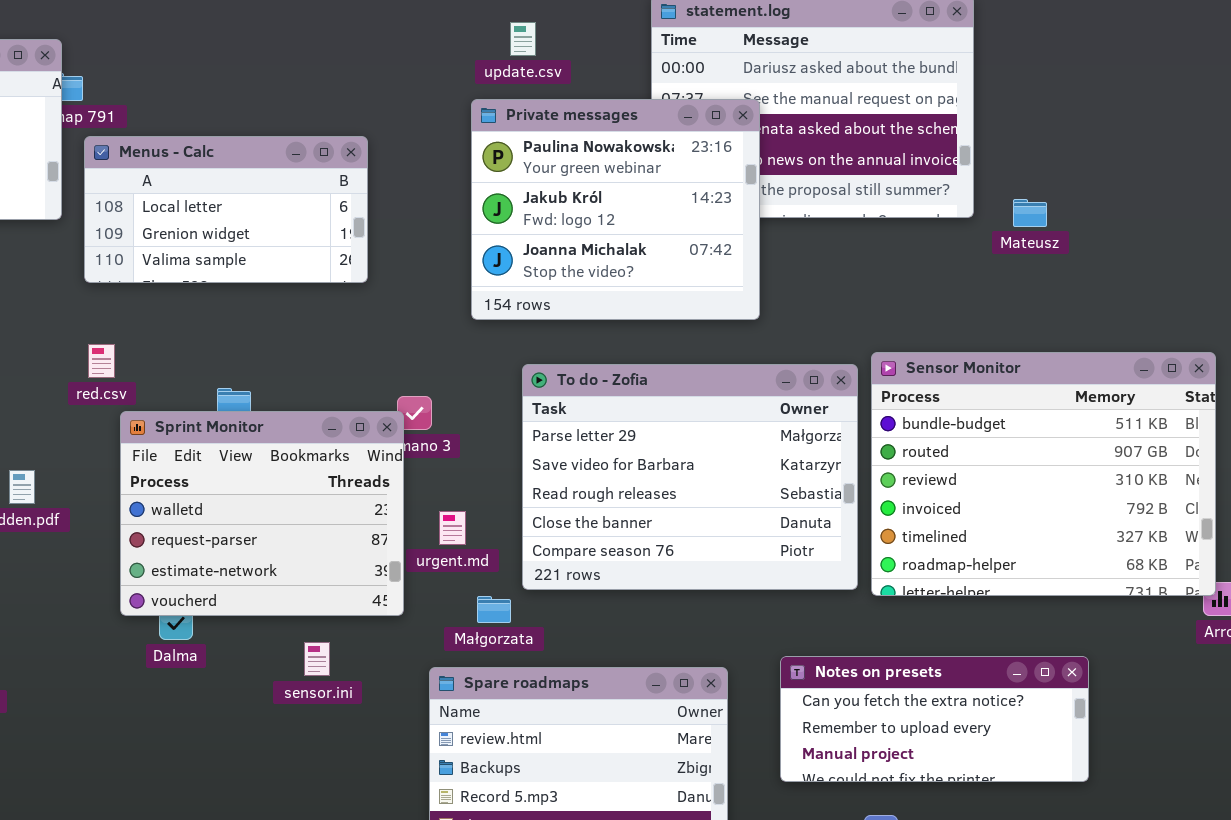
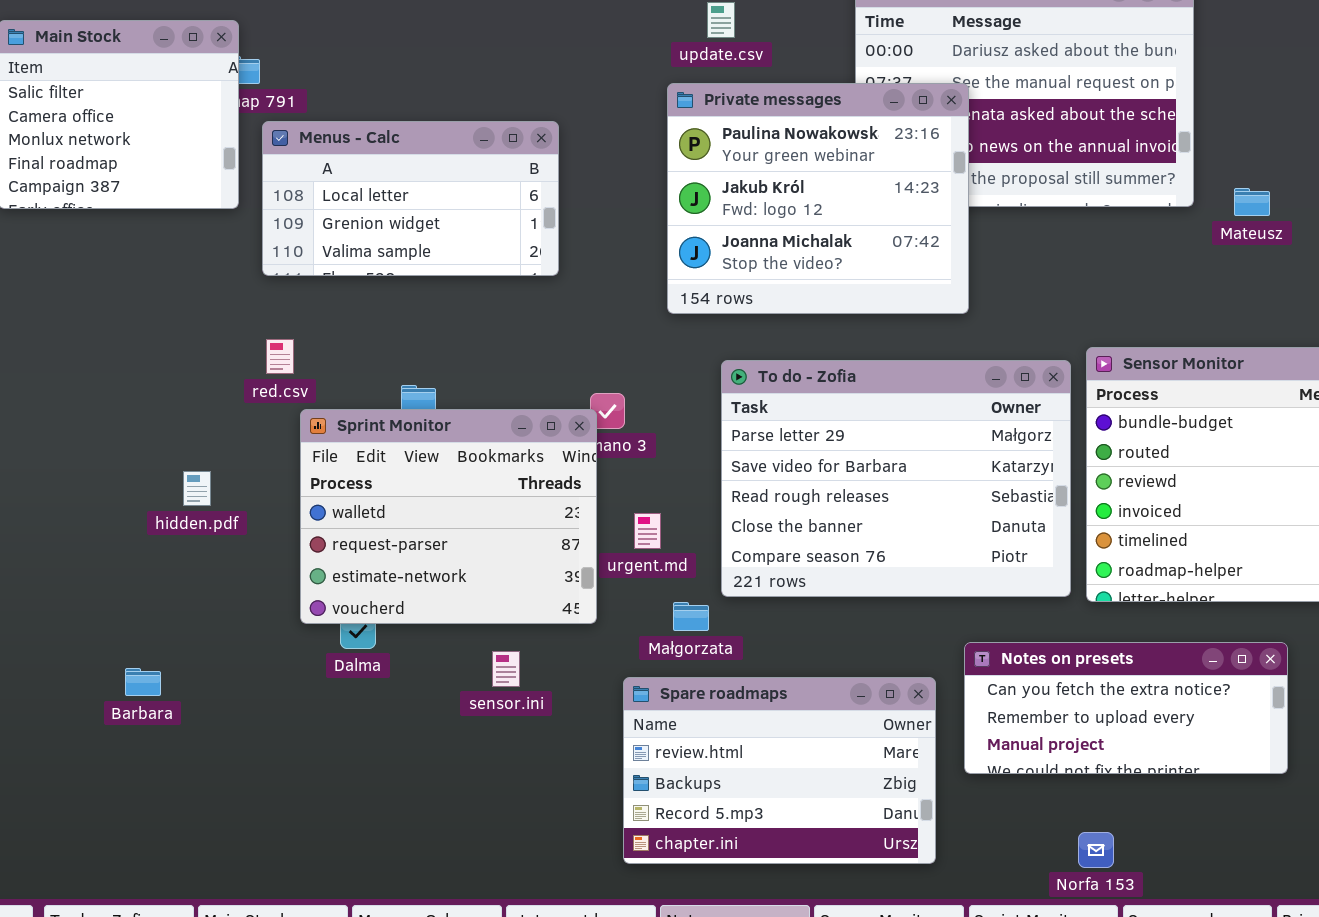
Notes on presets: [780,656,1089,782] -> [964,642,1288,774], moved

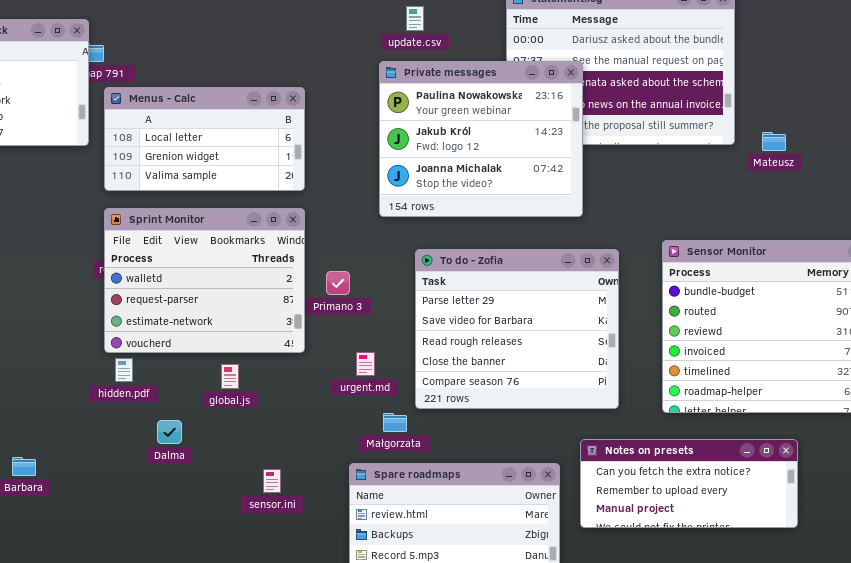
To do - Zofia: [721,360,1071,597] -> [415,249,619,409], resized
Sprint Monitor: [300,409,597,624] -> [104,208,305,353], moved
hidden.pdf: [183,471,211,506] -> [115,358,133,382], moved
sensor.ini: [492,651,520,687] -> [263,469,281,493], moved

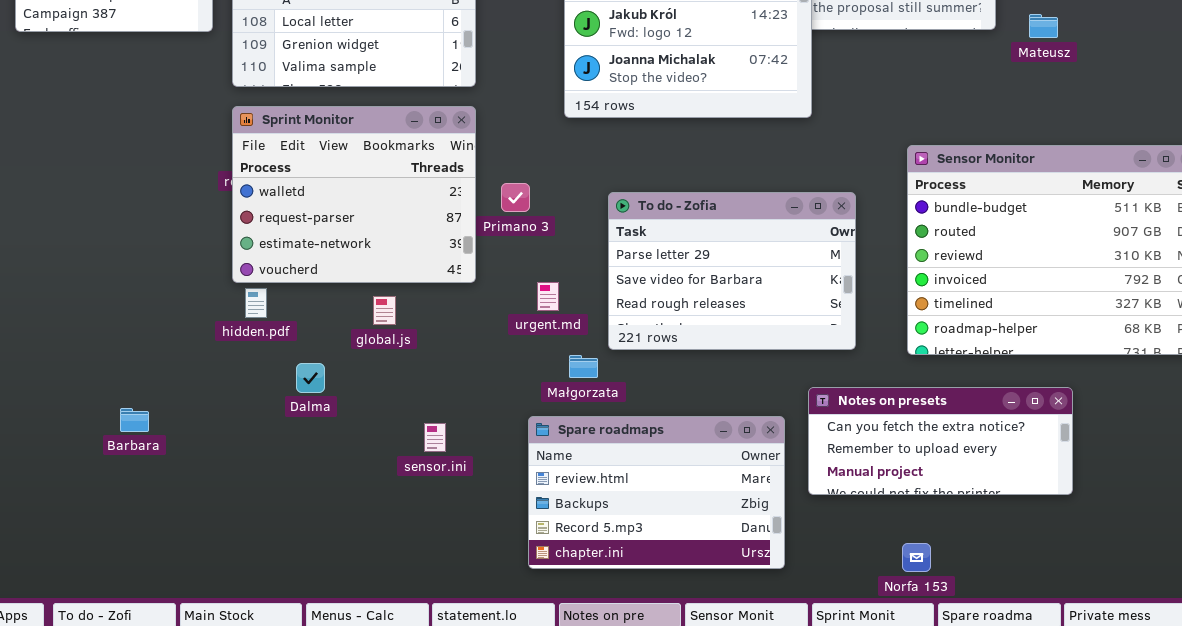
To do - Zofia: [415,249,619,409] -> [608,192,856,350], resized

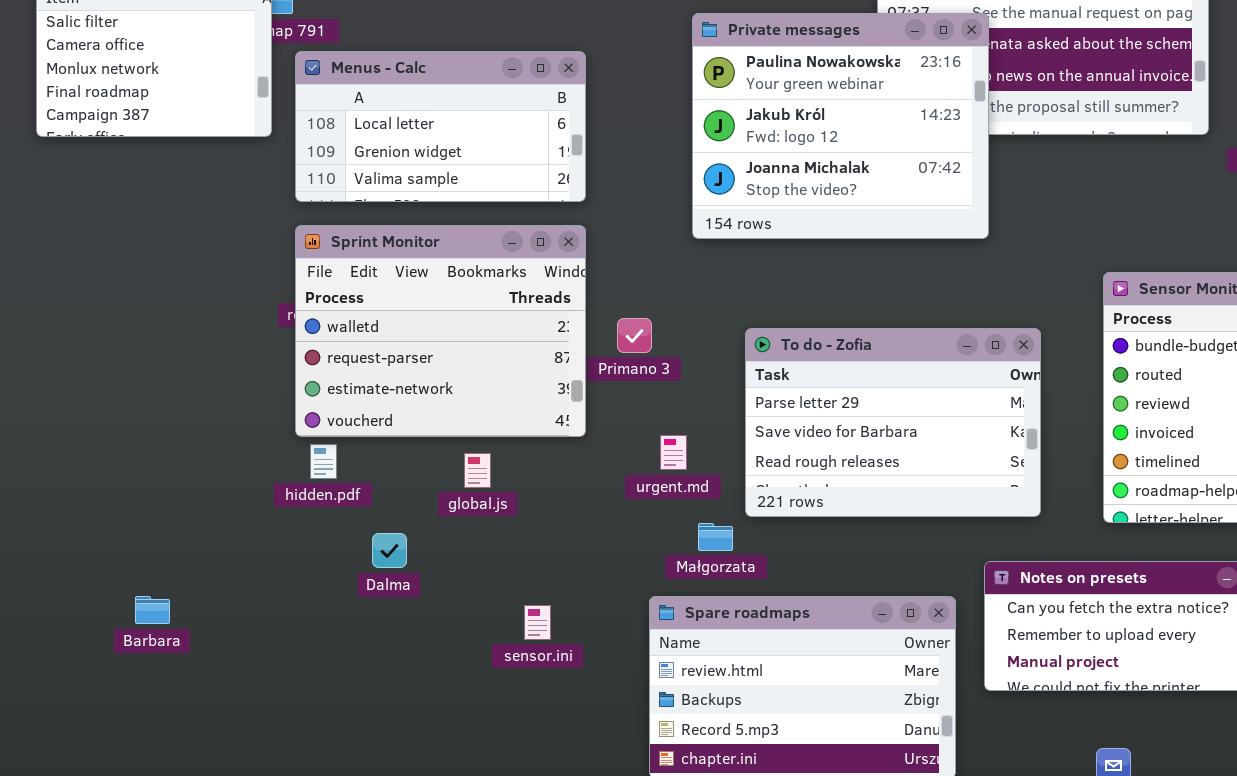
Barbara: [120,408,149,432] -> [135,596,170,624], moved

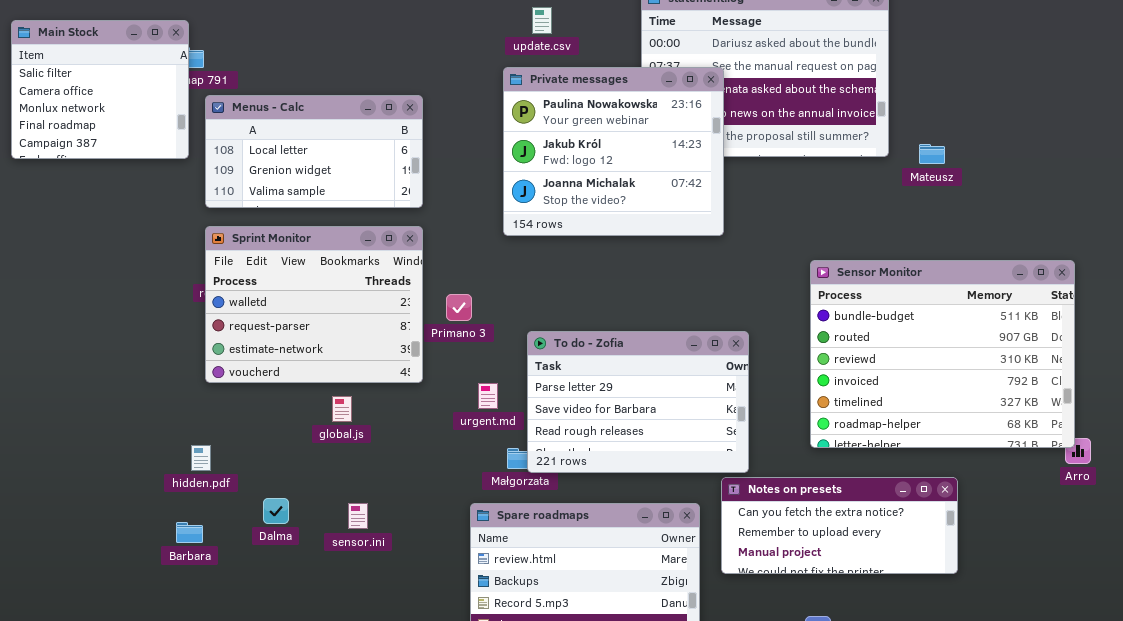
To do - Zofia: [745,328,1041,517] -> [527,331,749,473], moved
hidden.pdf: [310,444,337,479] -> [191,445,211,471], moved
Dalma: [372,533,407,568] -> [263,498,289,524], moved
Barbara: [135,596,170,624] -> [176,522,203,543], moved
sensor.ini: [524,605,551,640] -> [348,503,368,529], moved

